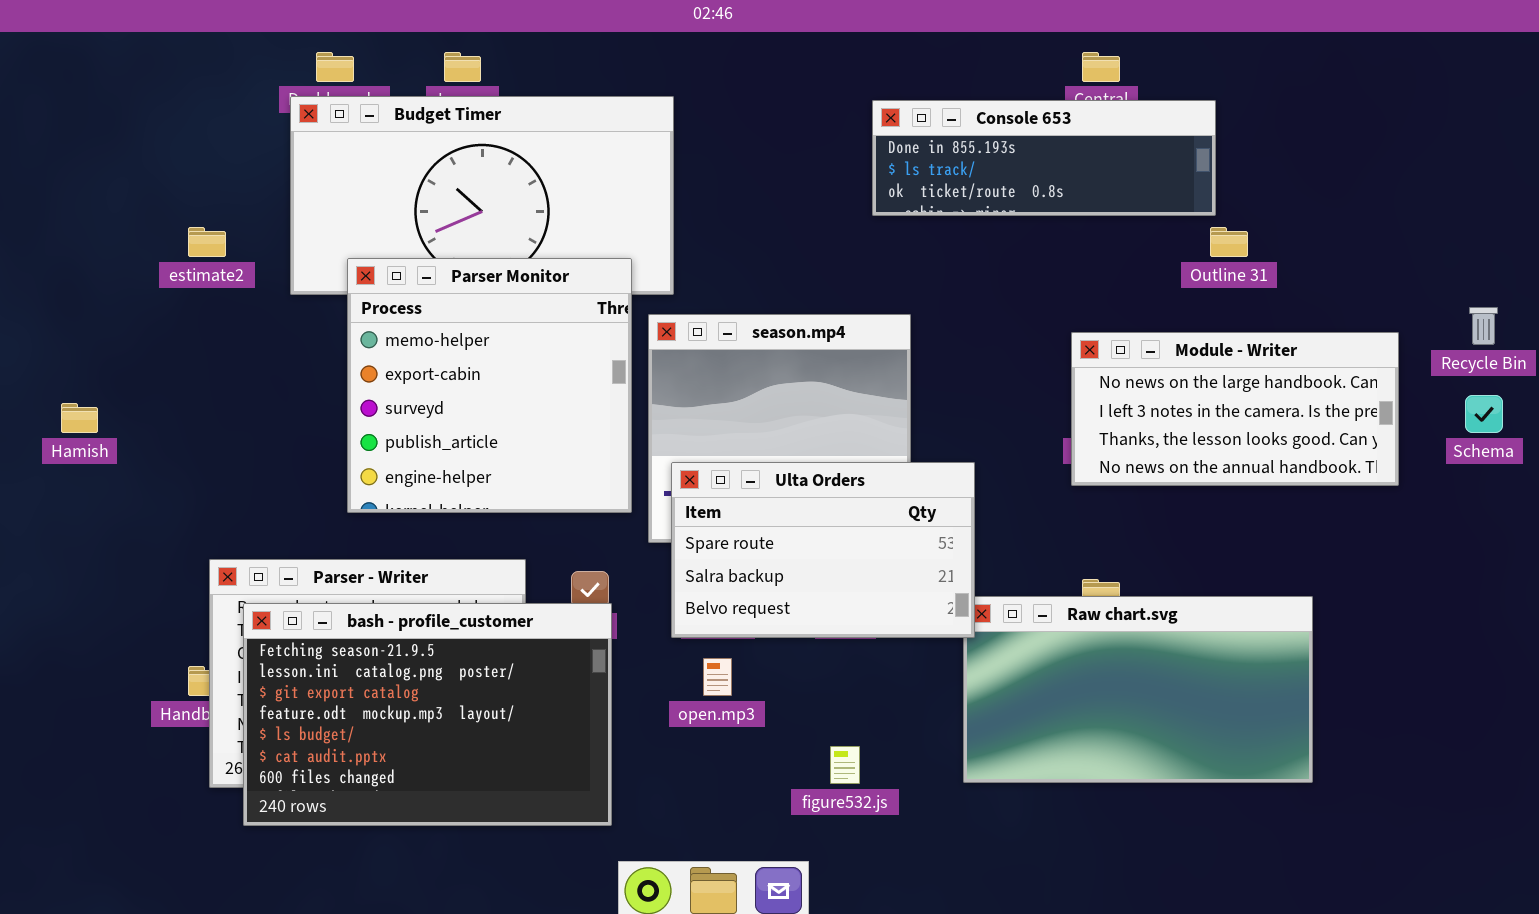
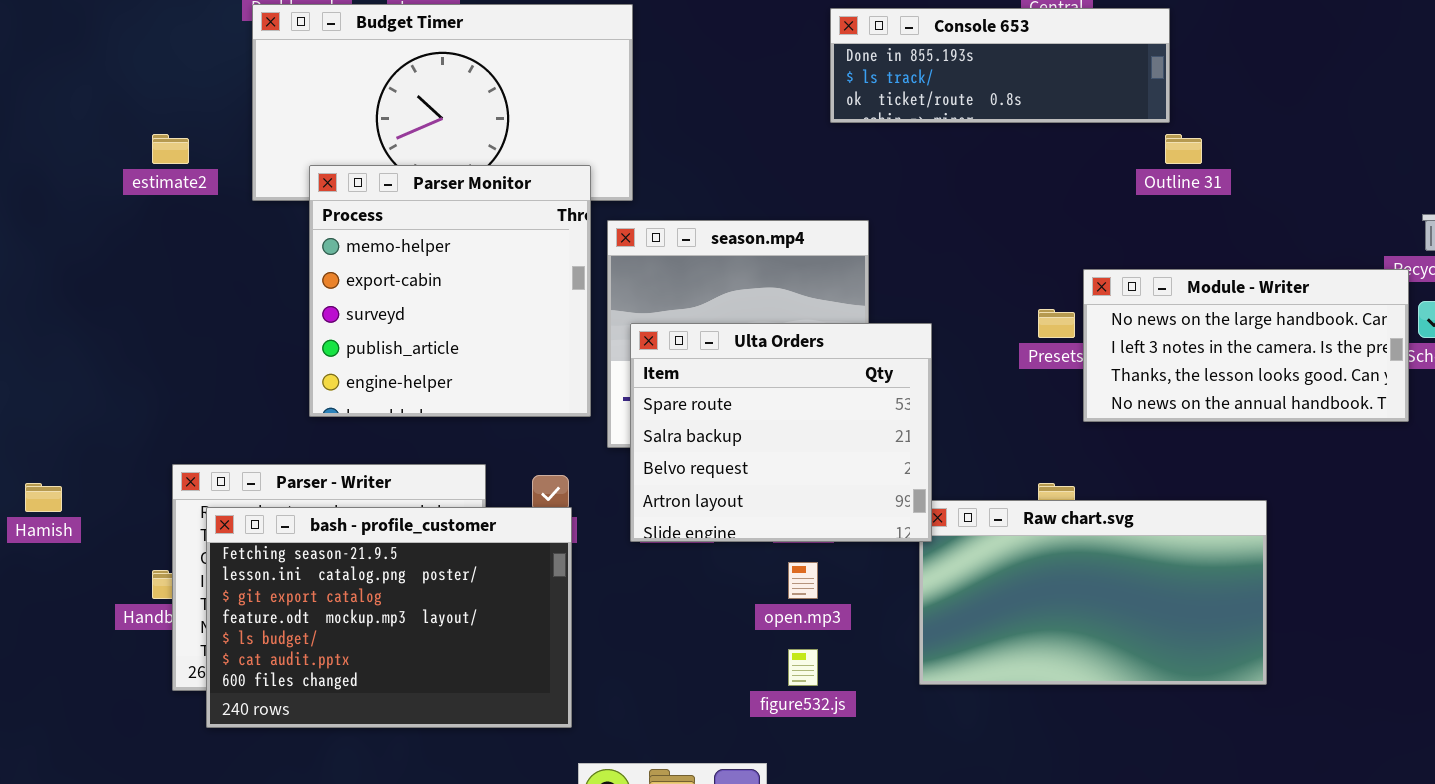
Module - Writer: [1071,332,1399,486] -> [1083,269,1409,422], moved
Hamish: [61,403,98,433] -> [25,483,62,512], moved
Ulta Orders: [671,462,975,638] -> [630,323,932,542], resized
open.mp3: [703,658,732,696] -> [788,562,818,599], moved

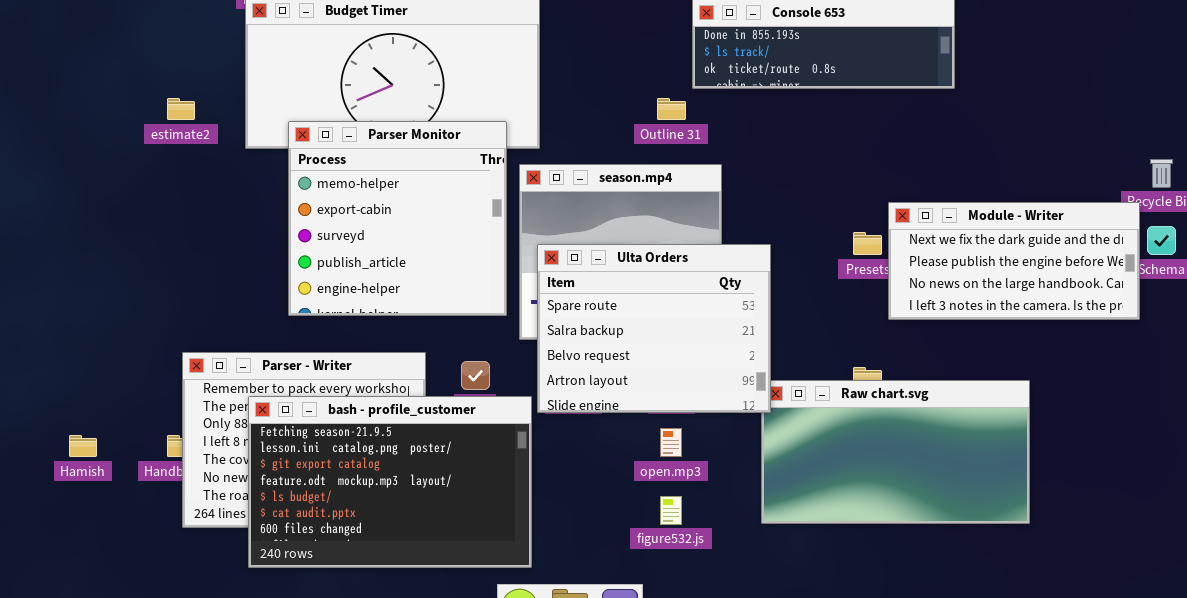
Outline 31: [1165,134,1202,164] -> [657,98,686,120], moved
Module - Writer: [1083,269,1409,422] -> [888,202,1140,320], scrolled up 2 rows
Hamish: [25,483,62,512] -> [69,435,97,457], moved
bash - profile_customer: [206,507,572,728] -> [248,396,532,568], moved

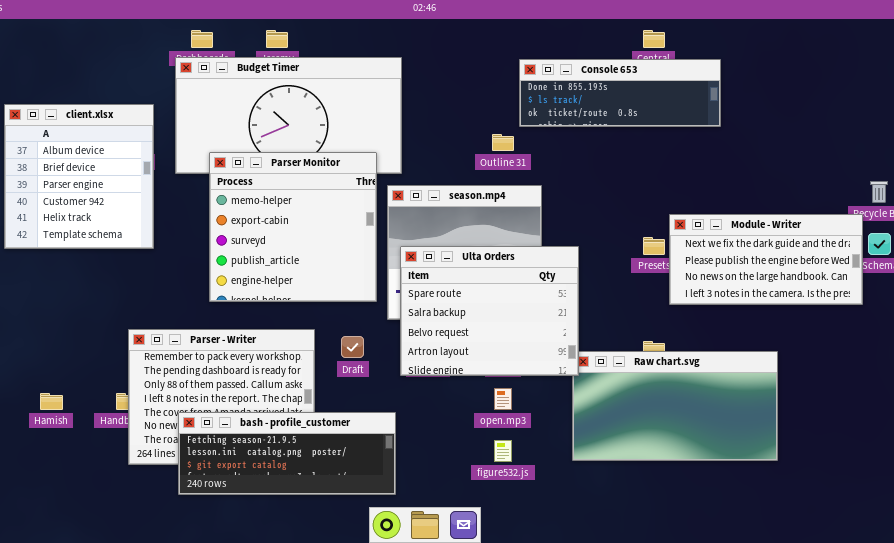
client.xlsx: none -> [4,104,154,249], opened
bash - profile_customer: [248,396,532,568] -> [178,412,396,495], resized

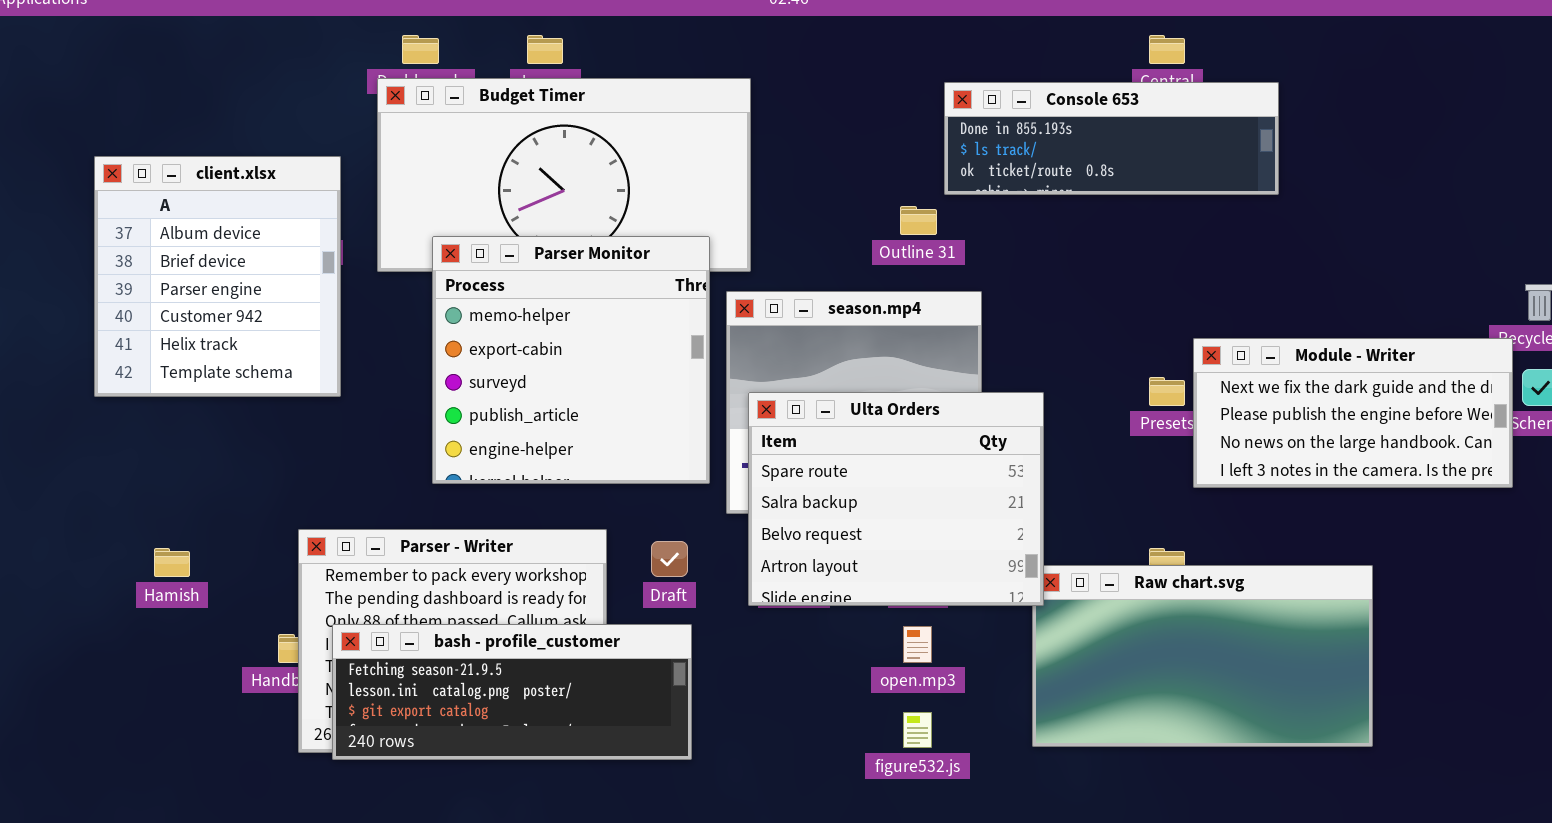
Hamish: [40,393,63,410] -> [154,548,190,577], moved
bash - profile_customer: [178,412,396,495] -> [332,624,692,760], moved

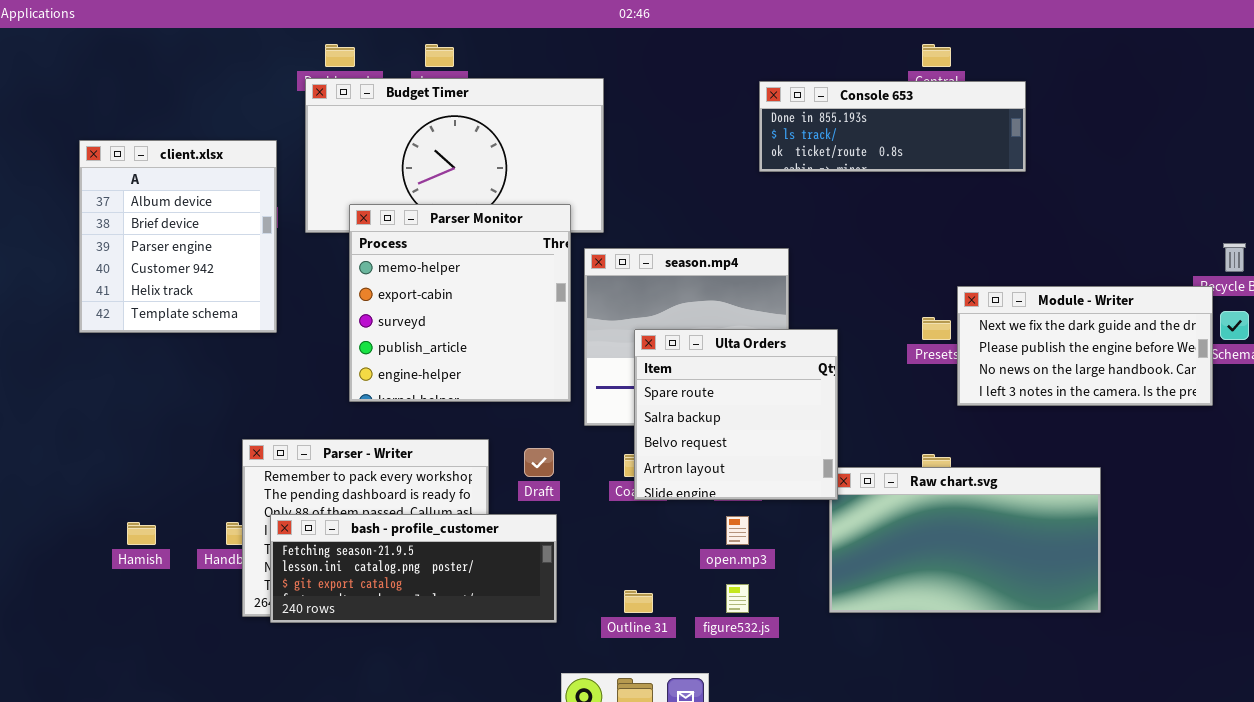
Outline 31: [900,206,937,235] -> [624,590,653,613], moved
Ulta Orders: [748,392,1044,606] -> [634,329,838,500], resized
Hamish: [154,548,190,577] -> [127,522,156,545], moved

